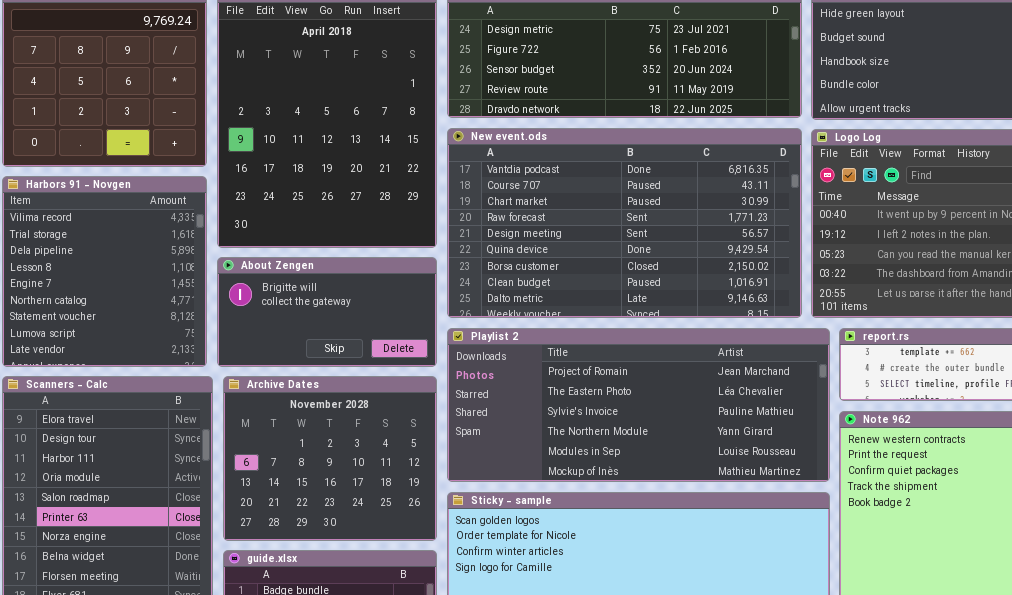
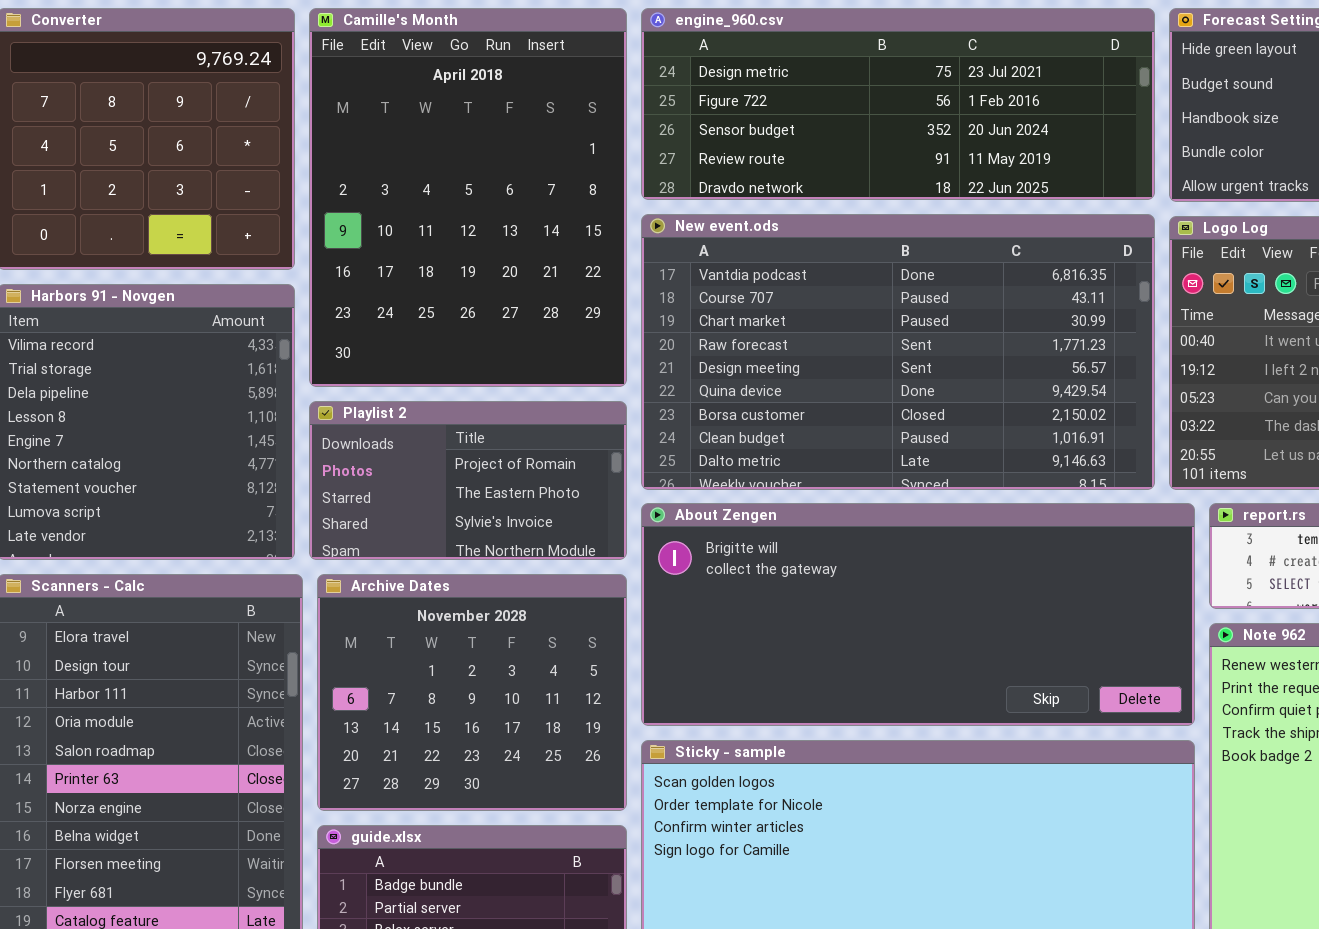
About Zengen: [217,257,437,367] -> [641,503,1195,726], moved, resized
Playlist 2: [447,328,830,482] -> [309,401,627,560], moved, resized

